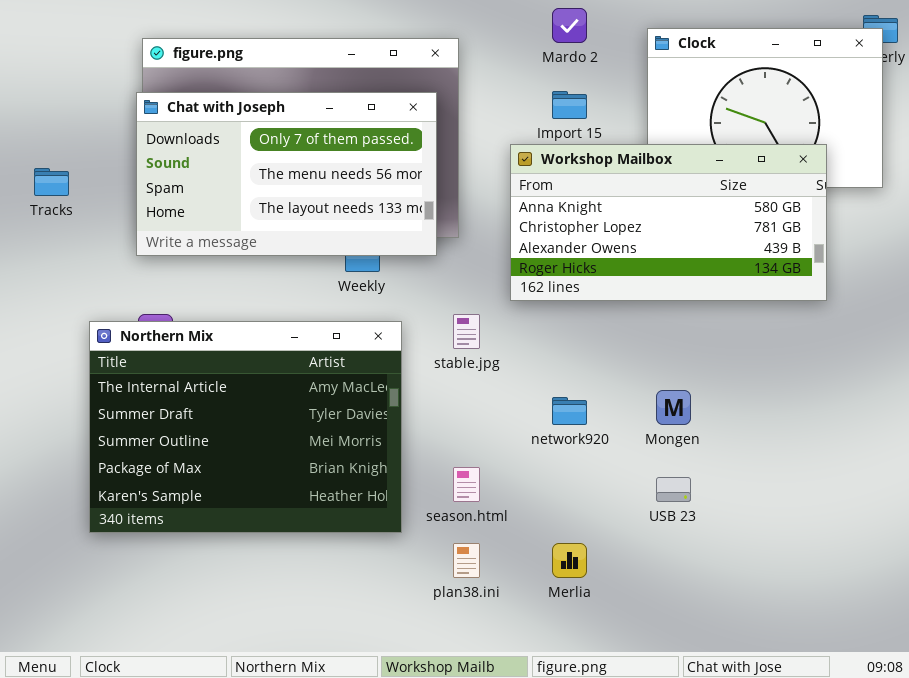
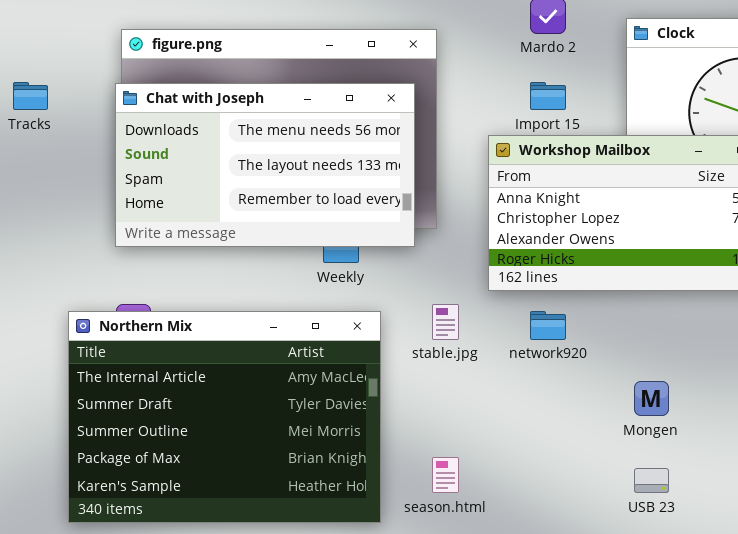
Chat with Joseph: [136,92,437,256] -> [115,83,415,247], scrolled down 1 row
Tracks: [34,168,69,196] -> [13,82,48,110], moved
network920: [552,397,587,425] -> [530,311,566,340], moved

